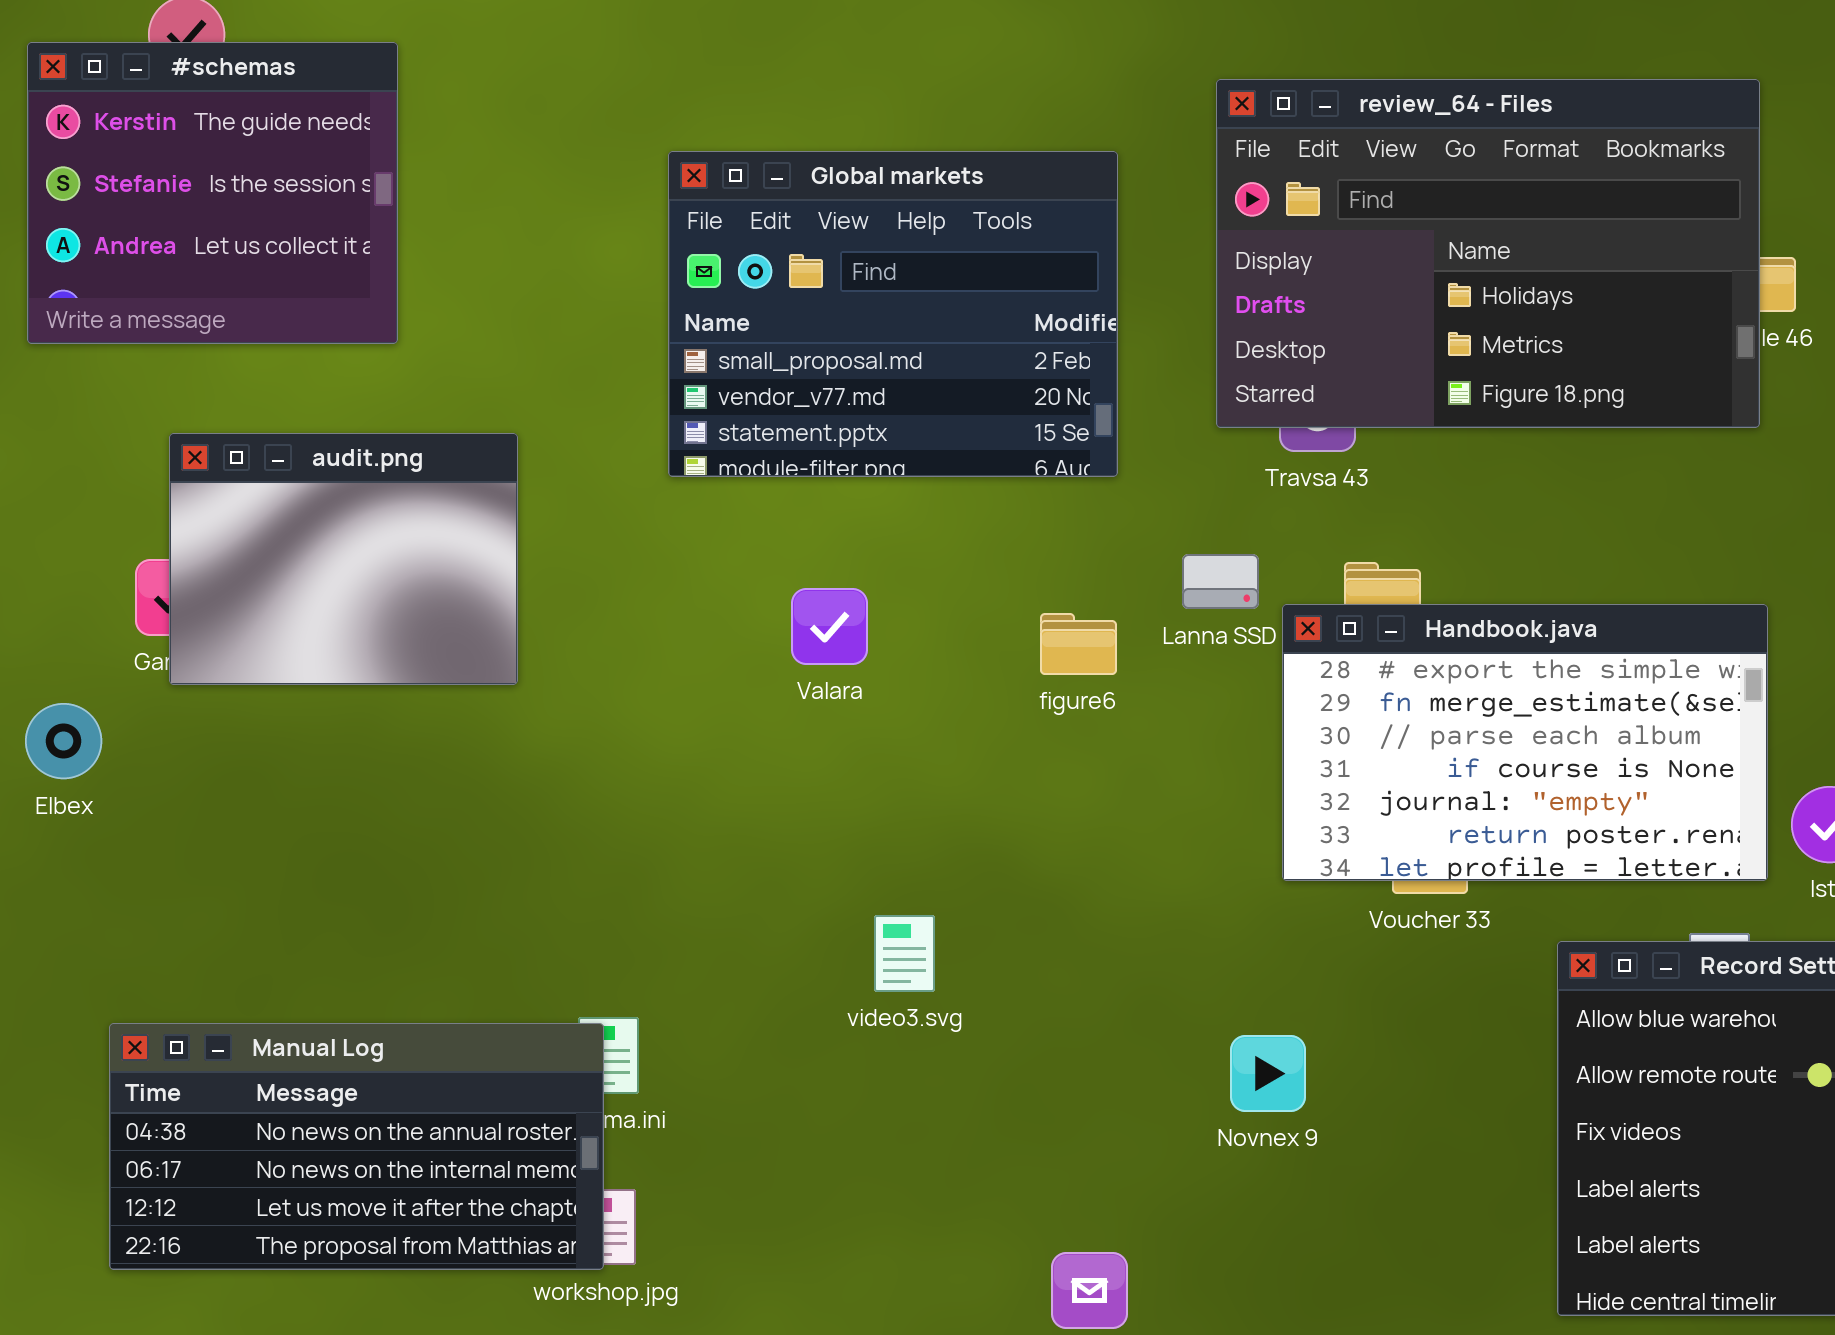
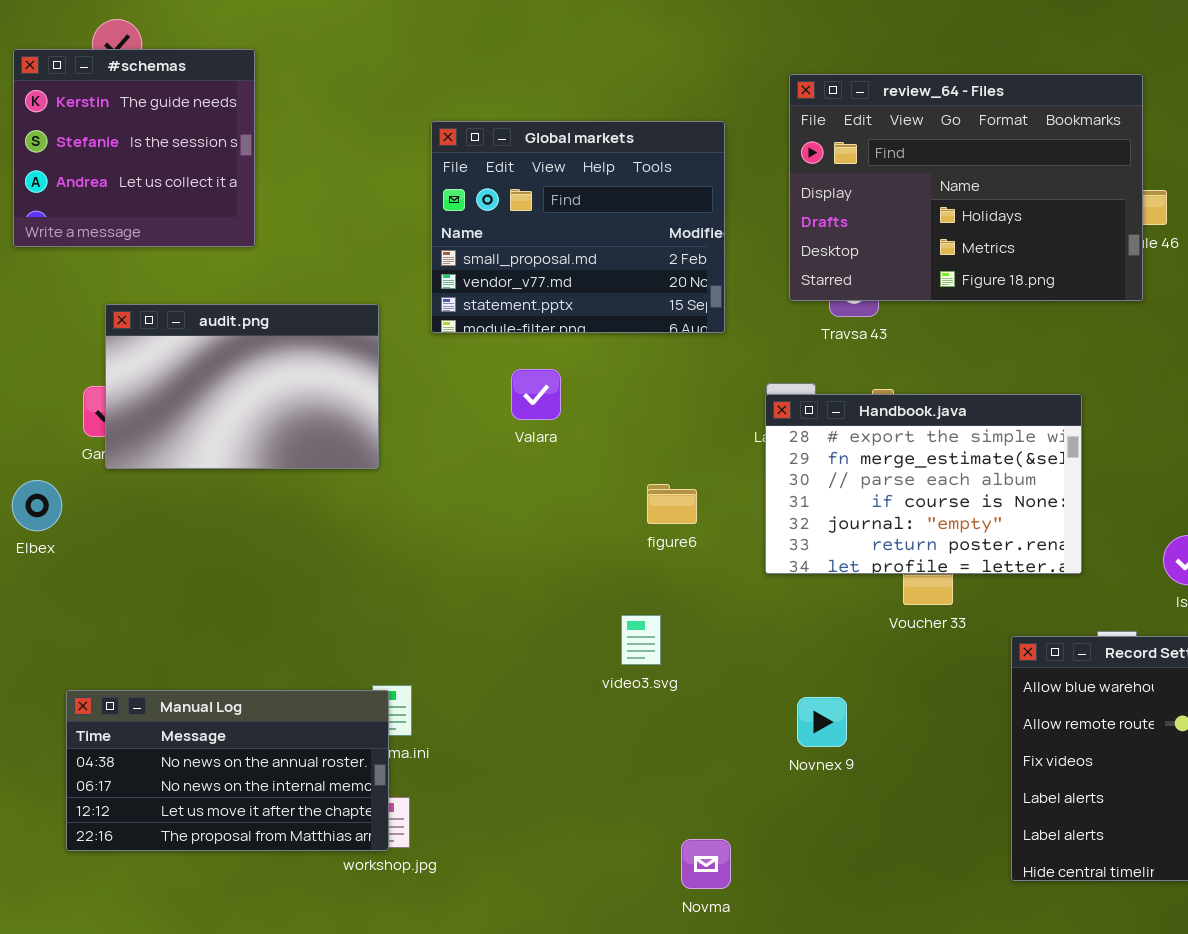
audit.png: [169,433,518,685] -> [105,304,379,469], resized
Valara: [791,588,868,665] -> [511,369,561,420], moved
Handbook.java: [1282,604,1768,881] -> [765,394,1082,574], moved
figure6: [1040,613,1117,675] -> [647,484,697,524], moved
video3.svg: [874,915,935,992] -> [621,615,661,665], moved

